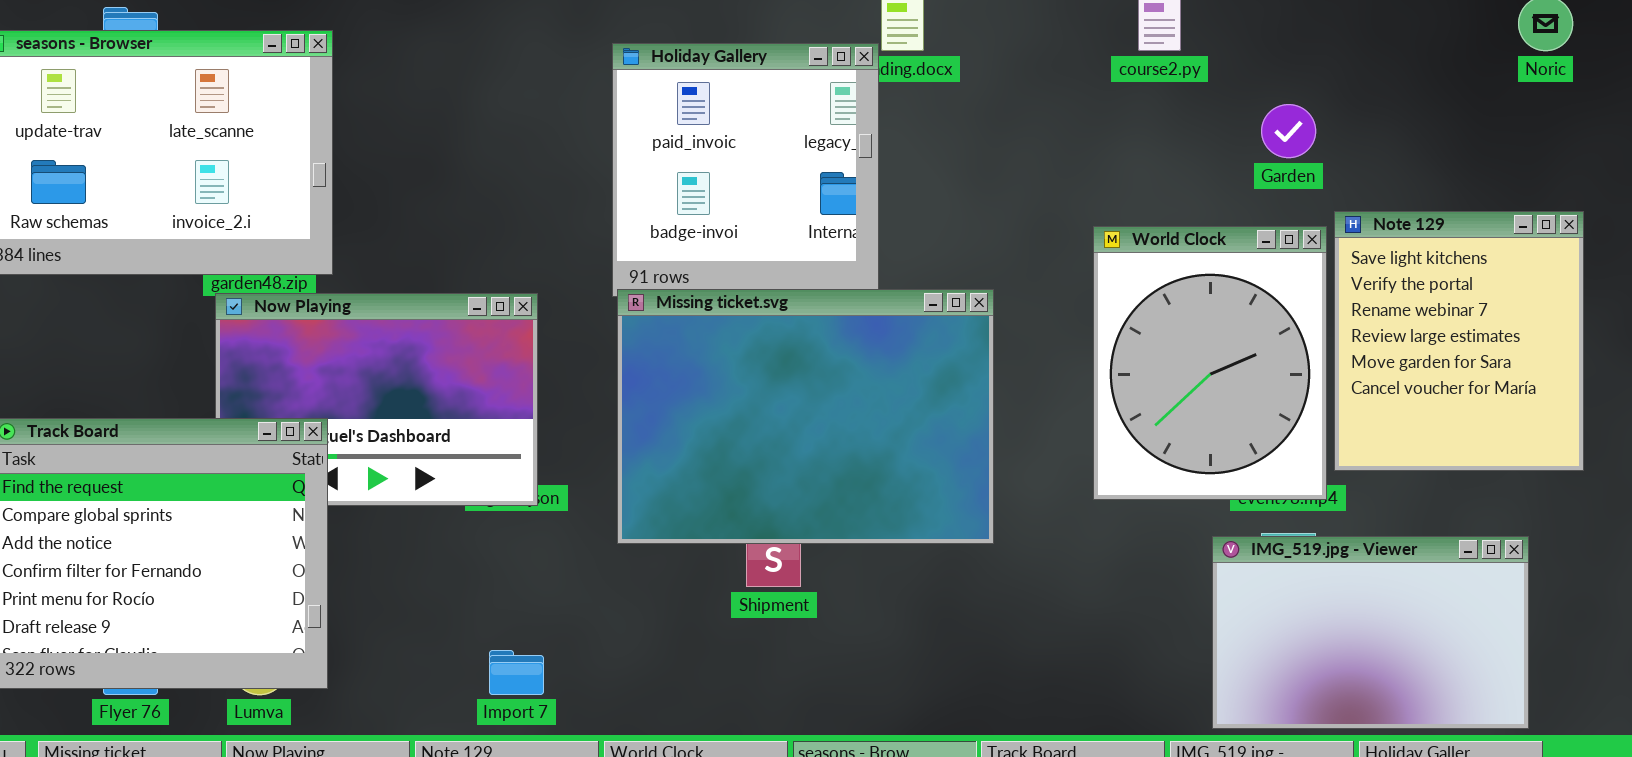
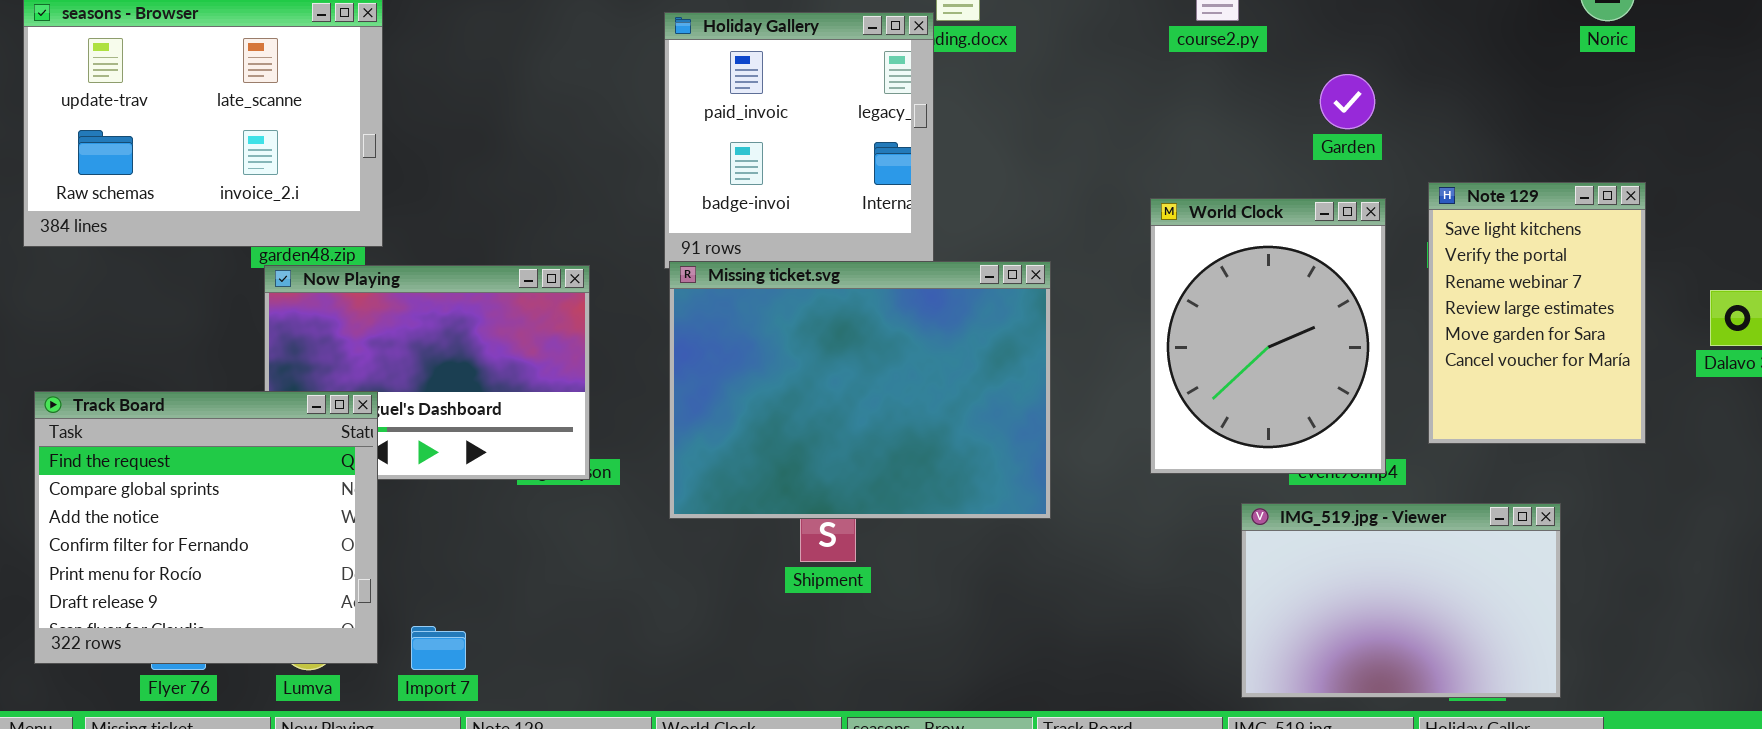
Note 129: [1334,211,1584,471] -> [1428,182,1646,444], resized
IMG_519.jpg - Viewer: [1212,536,1529,729] -> [1241,503,1561,698], moved
Import 7: [489,650,544,695] -> [411,626,466,670], moved

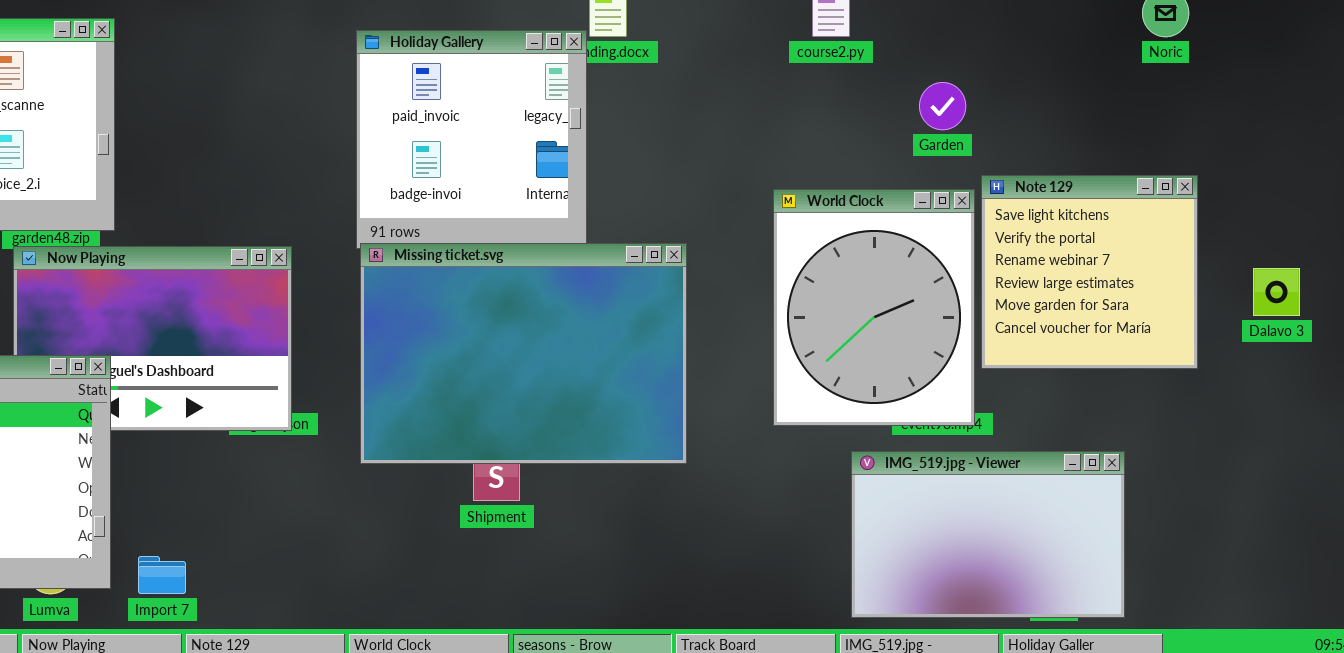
Note 129: [1428,182,1646,444] -> [981,175,1198,369], resized

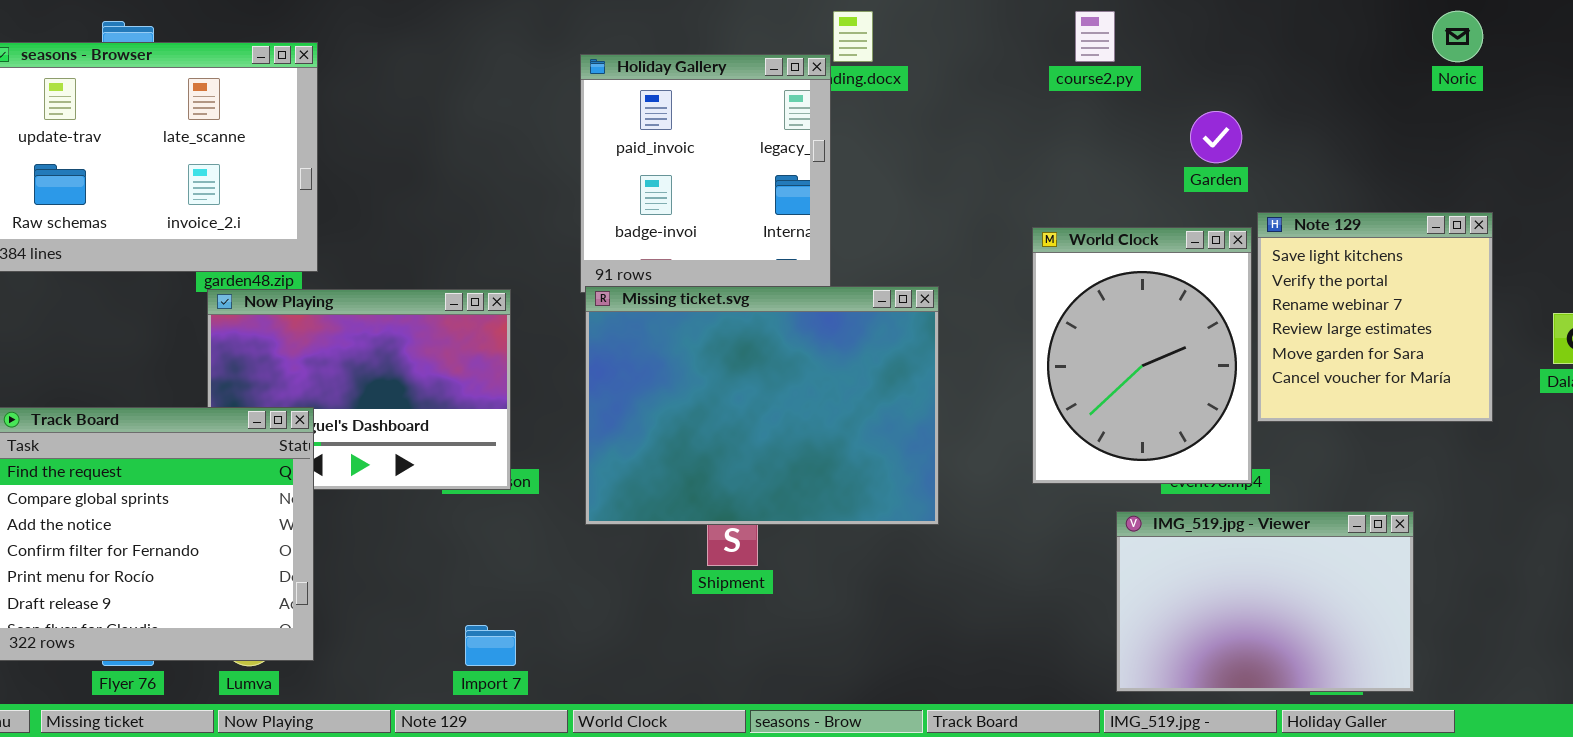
Import 7: [138,556,186,594] -> [465,625,516,666], moved

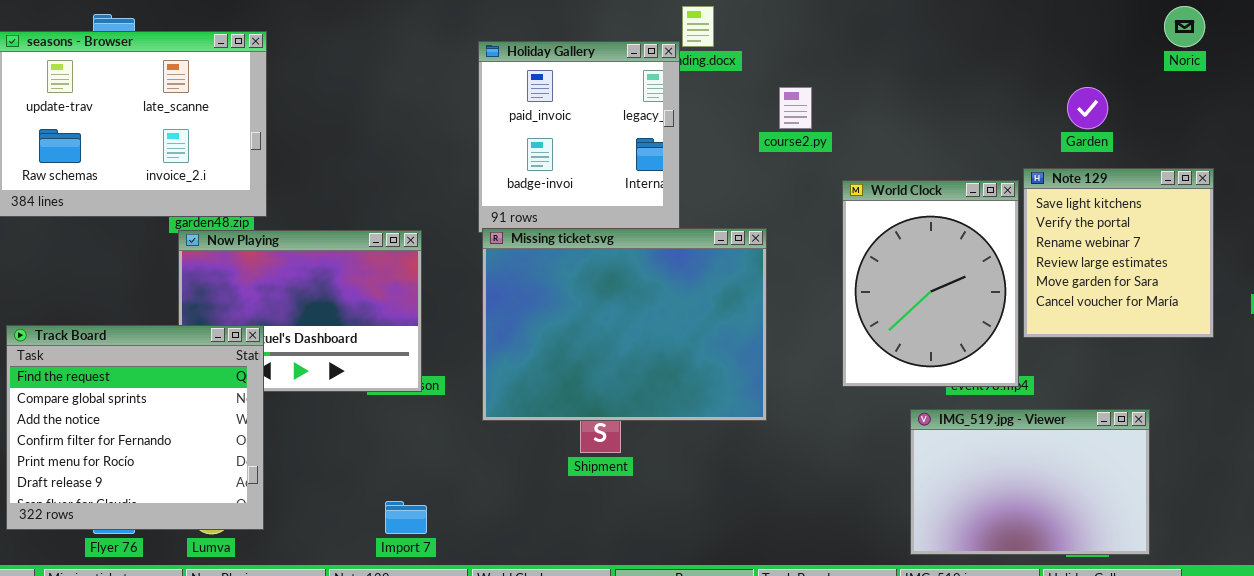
course2.py: [1075,11,1115,62] -> [779,87,812,129], moved
Garden: [1190,111,1242,163] -> [1067,87,1108,129], moved

